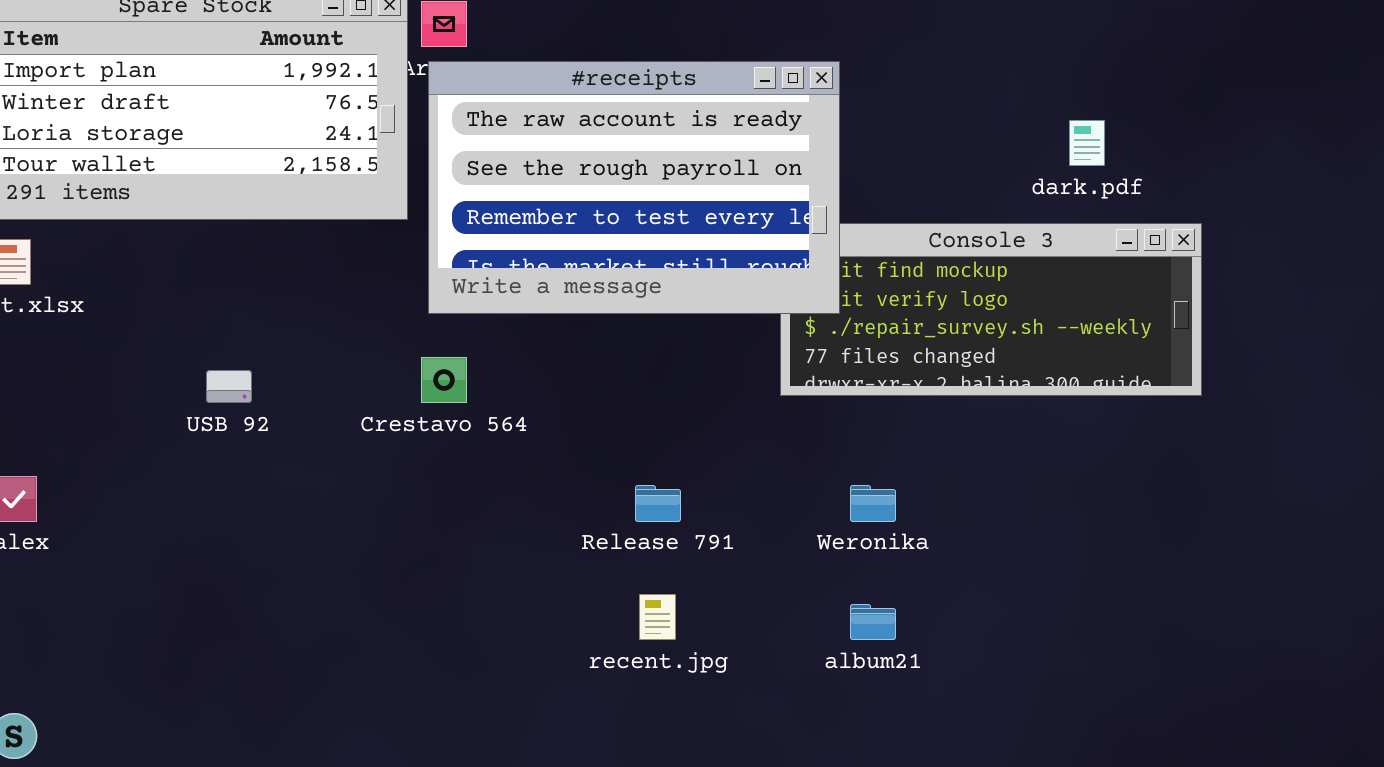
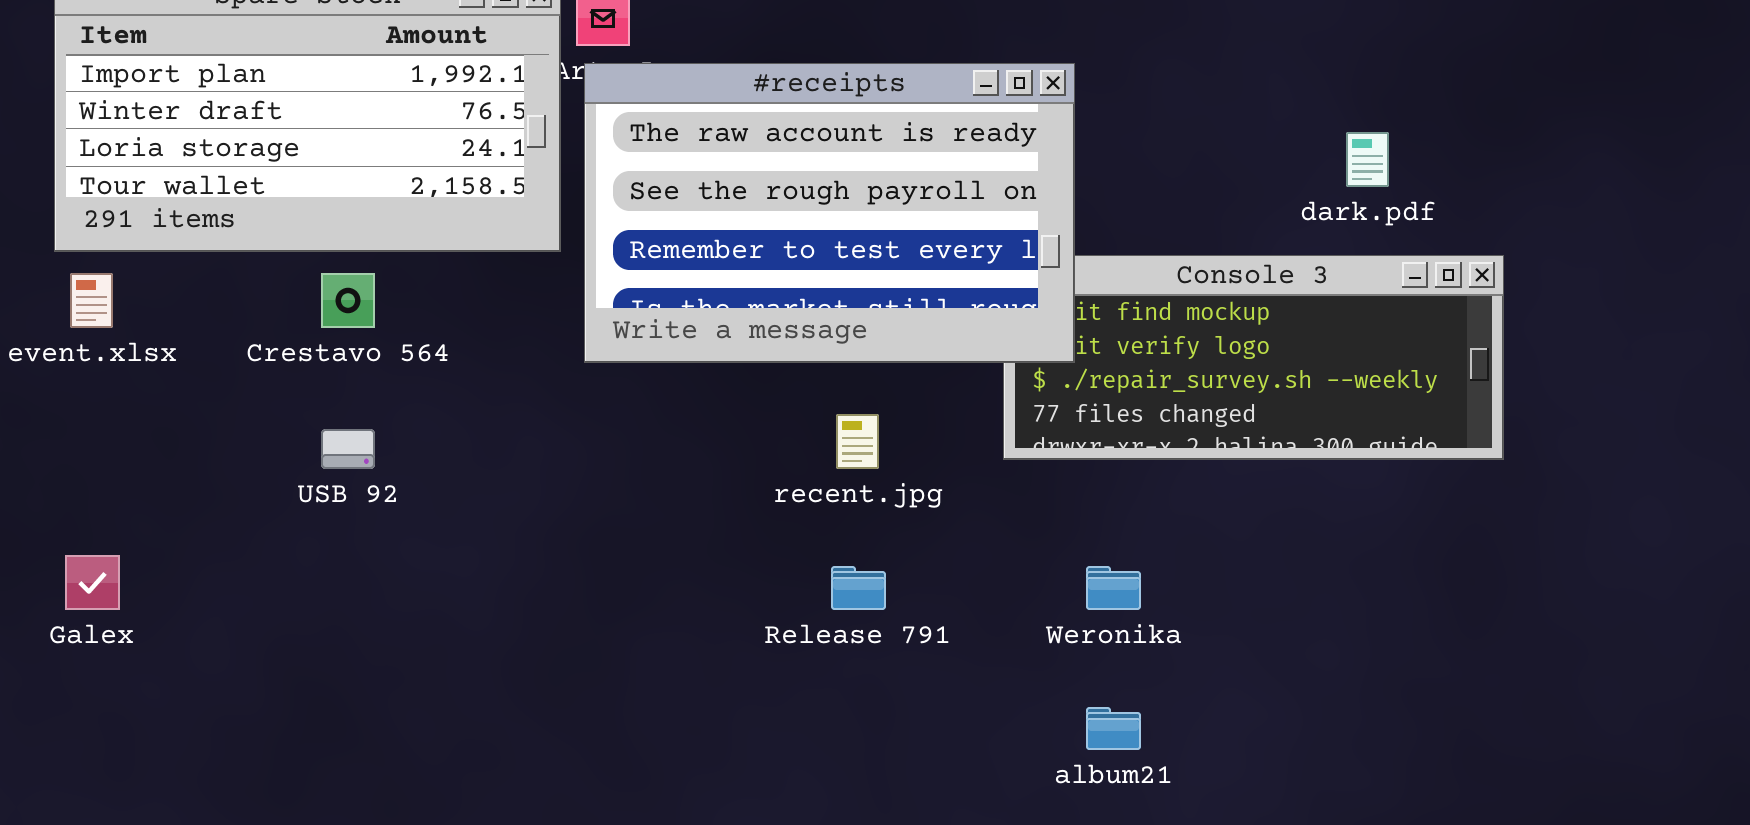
Crestavo 564: [421,357,467,403] -> [321,273,375,328], moved
recent.jpg: [639,594,676,640] -> [836,414,879,469], moved

